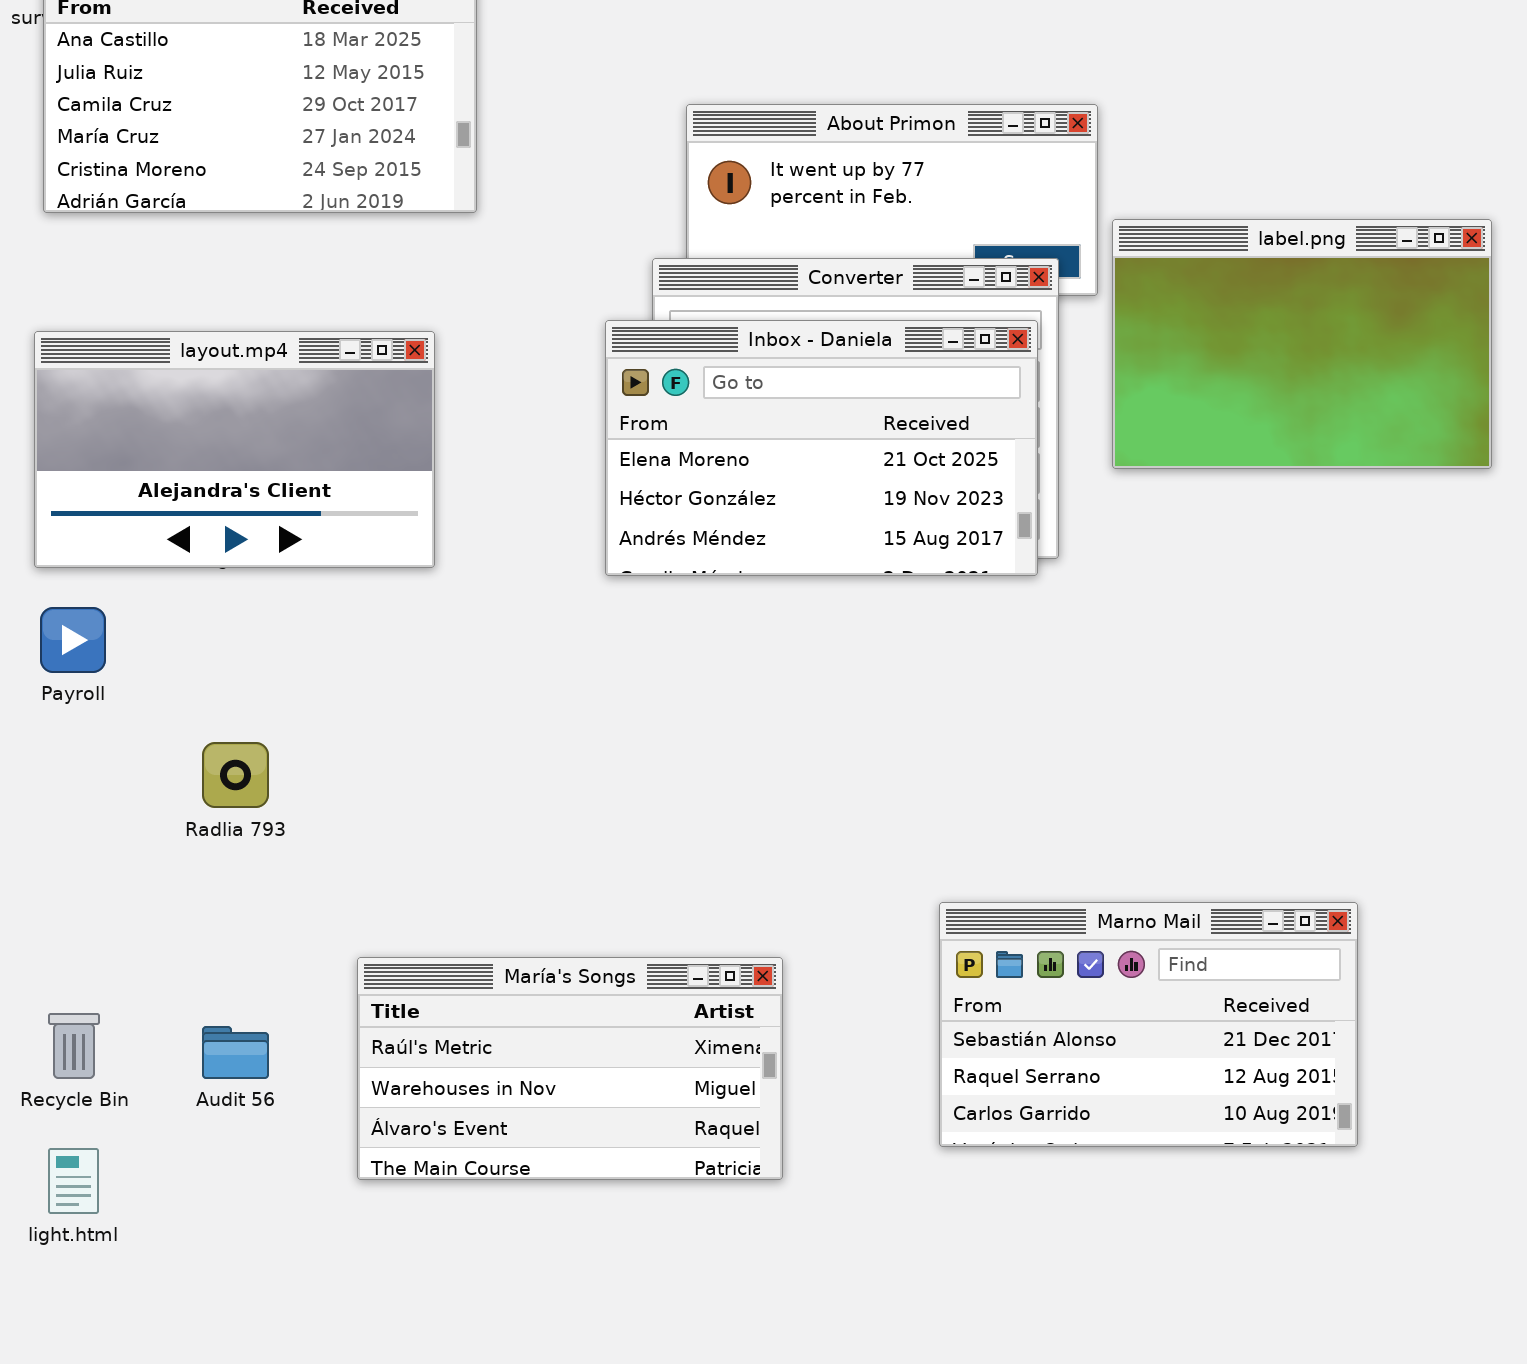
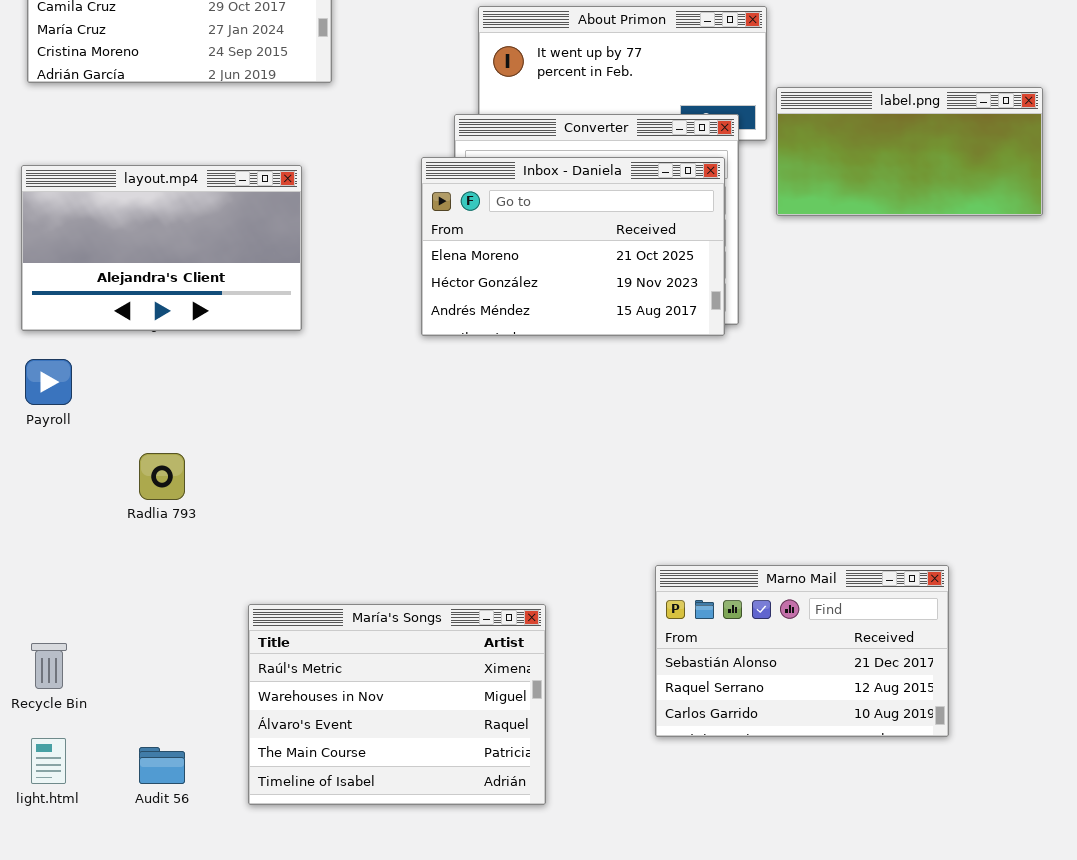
label.png: [1112,219,1492,469] -> [776,87,1043,216], resized
María's Songs: [357,957,783,1180] -> [248,604,546,805], resized
Audit 56: [202,1026,269,1079] -> [139,747,185,784], moved

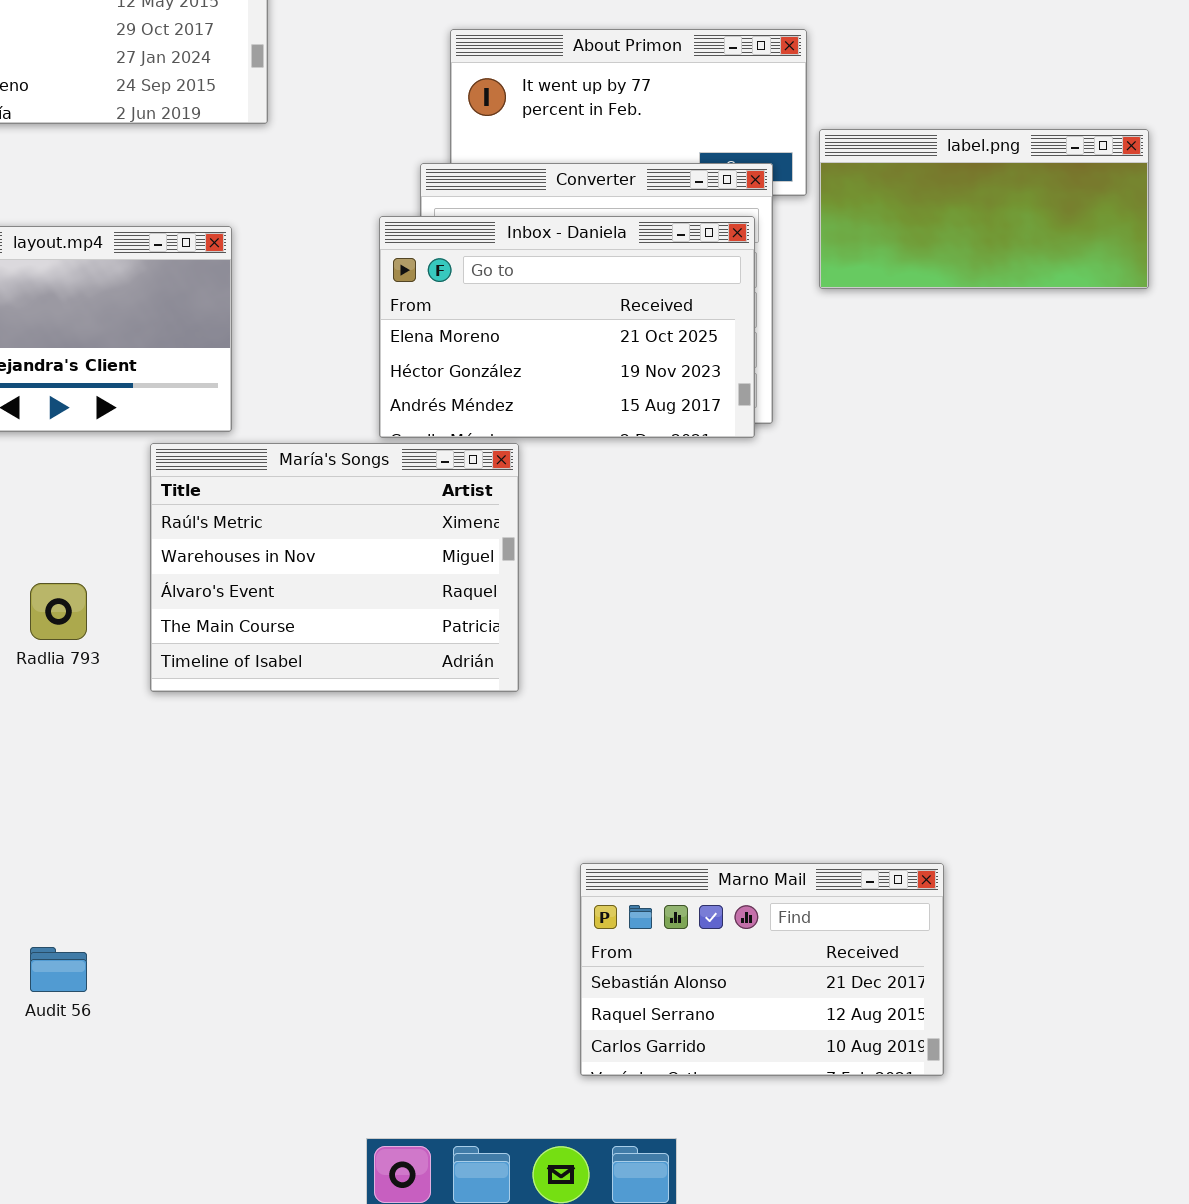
Marno Mail: [655,565,949,737] -> [580,863,944,1076], moved
María's Songs: [248,604,546,805] -> [150,443,519,692], moved

